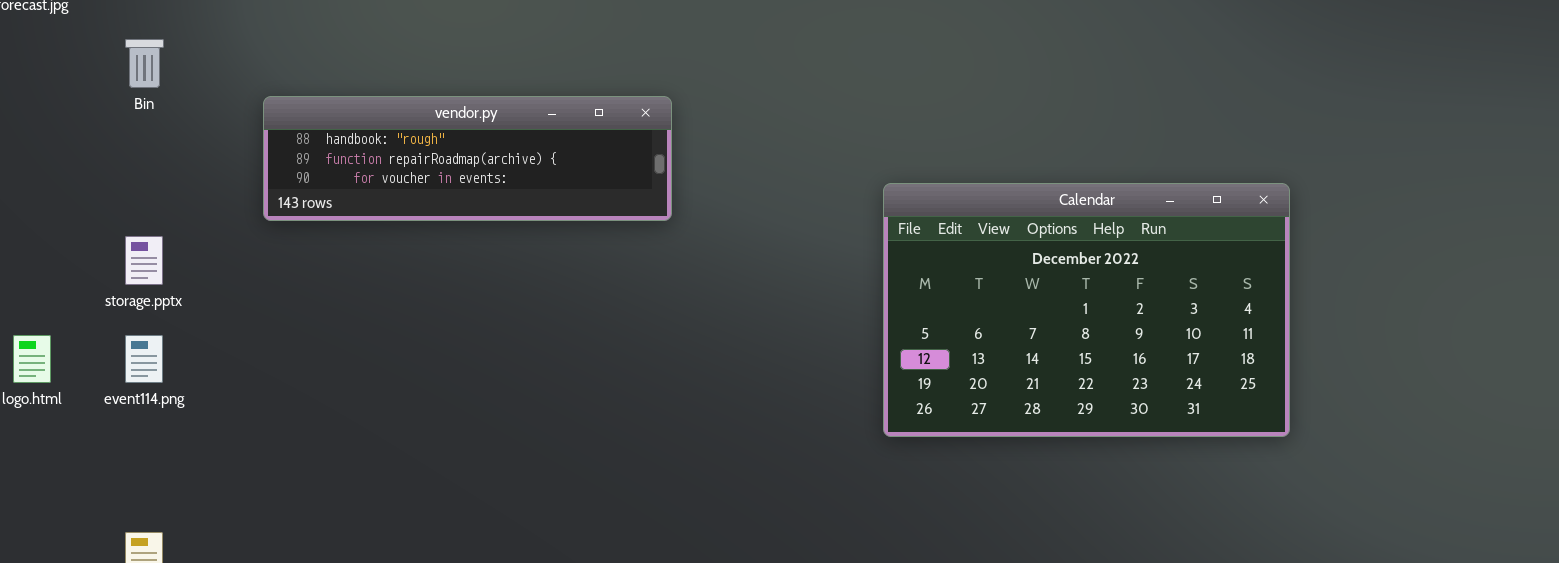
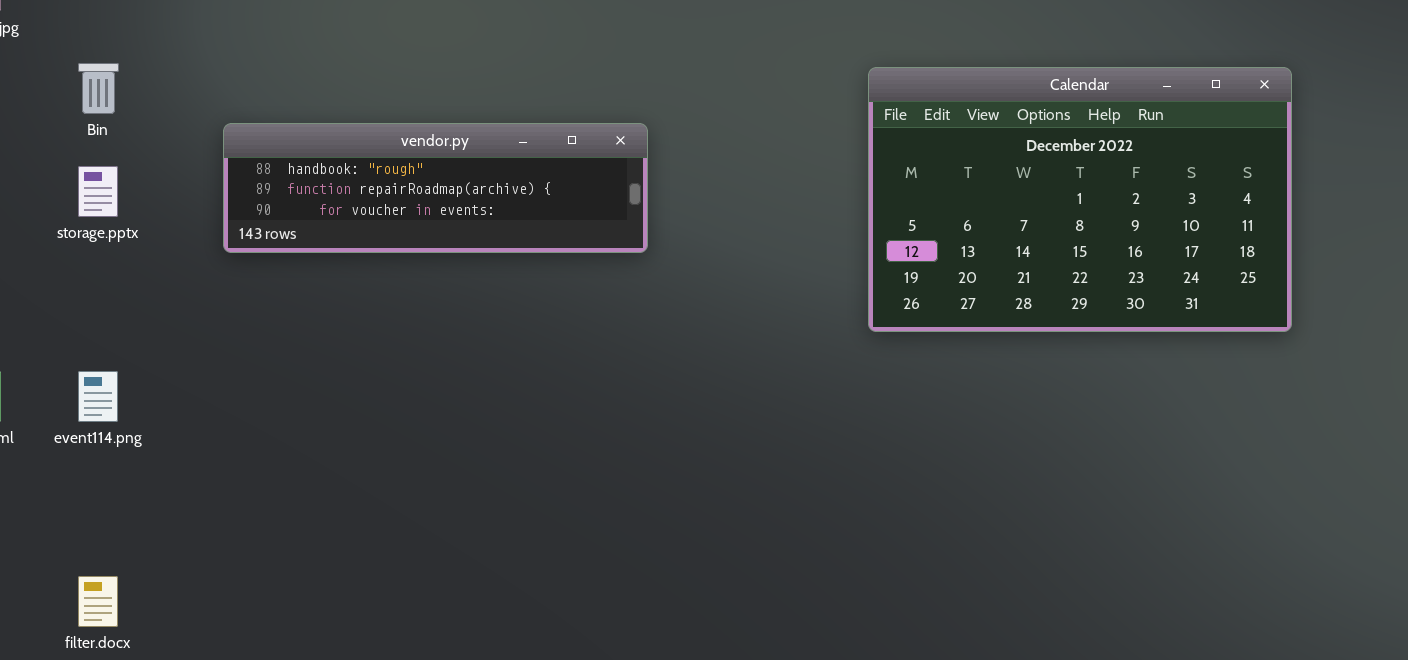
Calendar: [883,183,1290,437] -> [868,67,1292,332], moved
storage.pptx: [125,236,163,285] -> [78,166,118,217], moved

